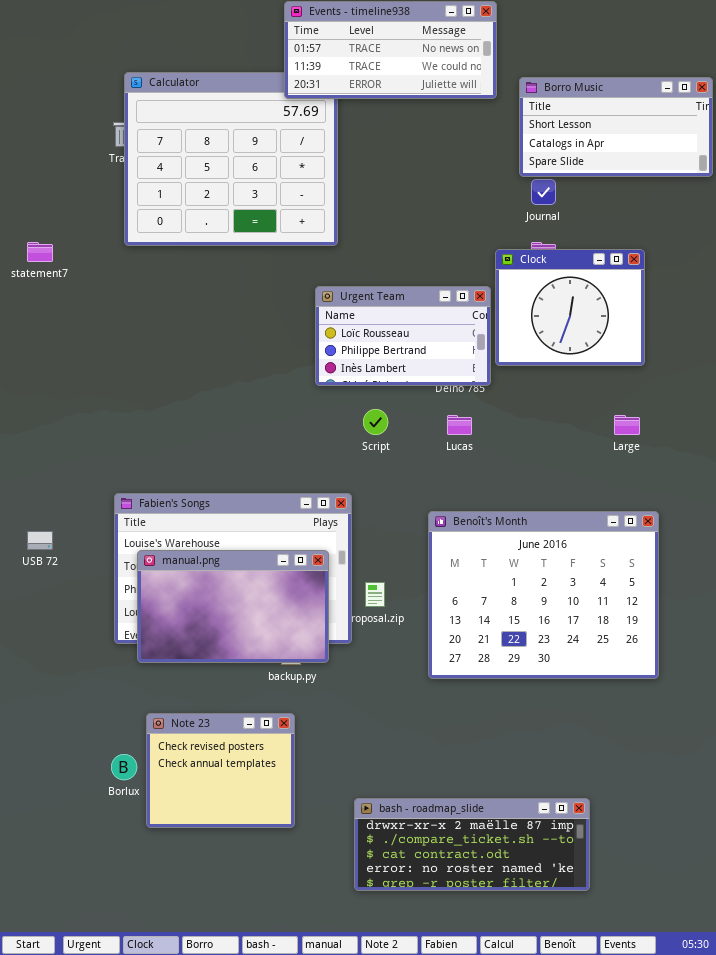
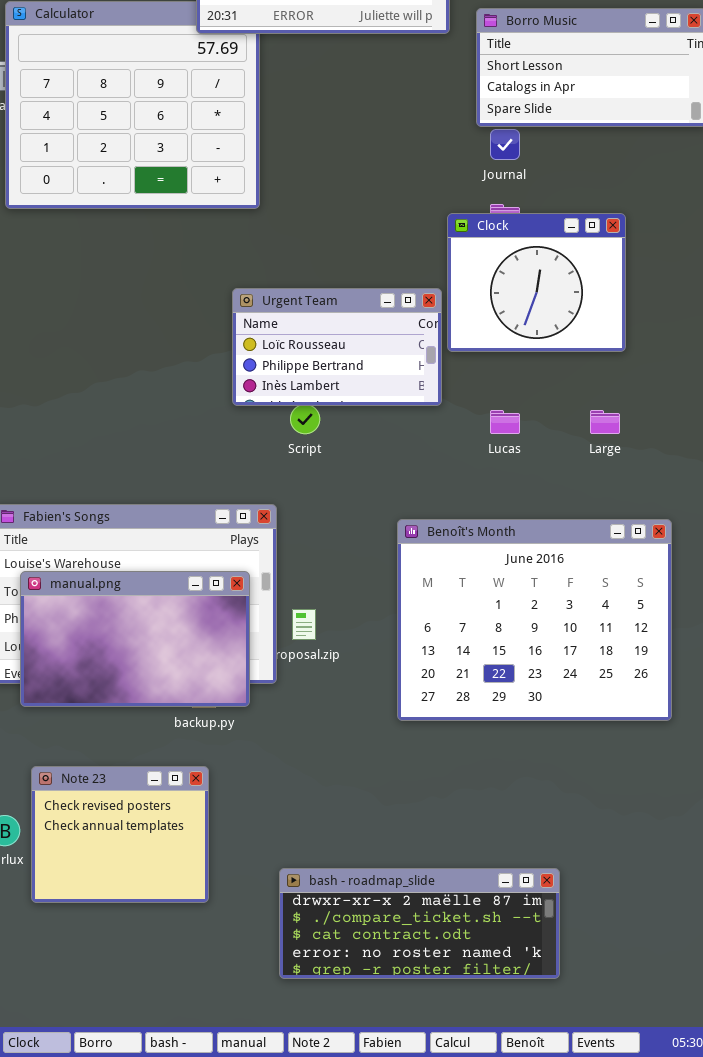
Urgent Team: [315,286,491,386] -> [232,288,442,406], moved
Lucas: [447,415,472,435] -> [490,410,520,434], moved
Benoît's Month: [428,511,659,679] -> [397,519,672,721], moved

